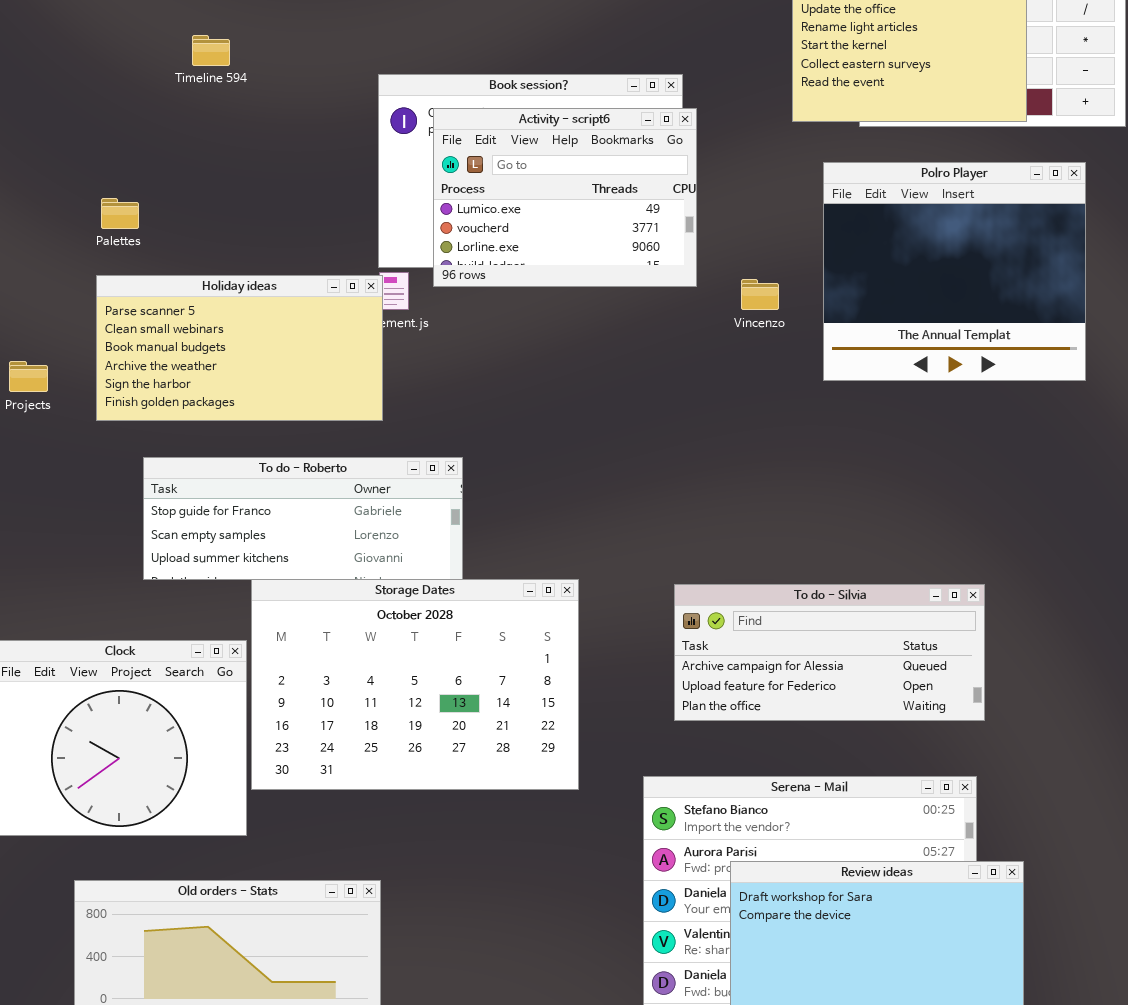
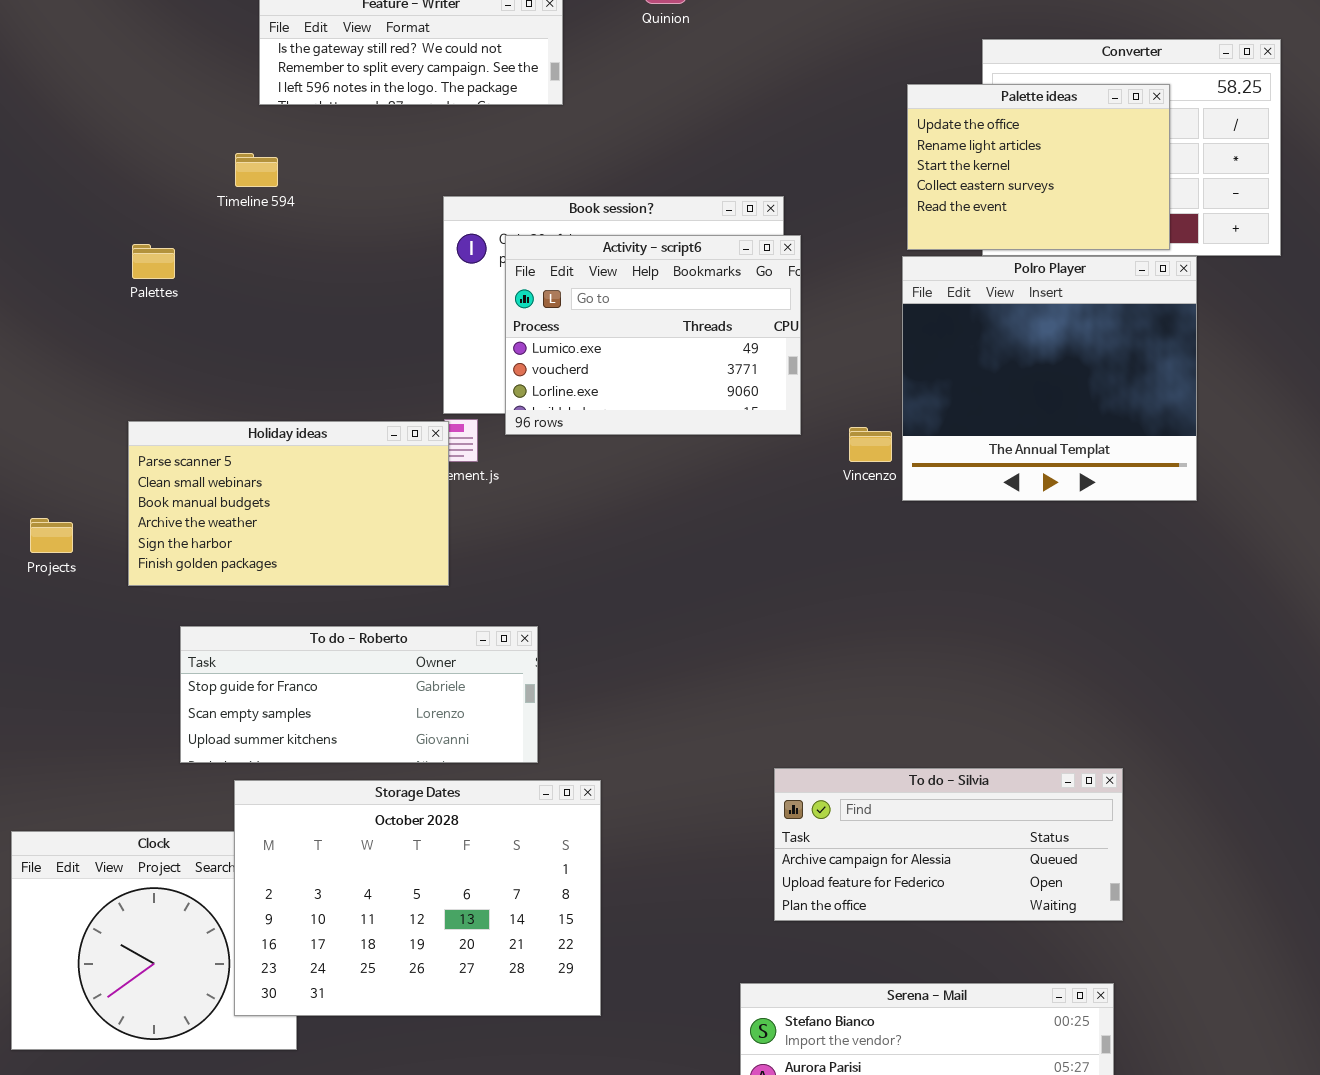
Polro Player: [823,162,1086,381] -> [902,256,1197,501], moved
Palettes: [101,198,139,229] -> [132,244,175,279], moved
Storage Dates: [251,579,579,790] -> [234,780,601,1016], moved

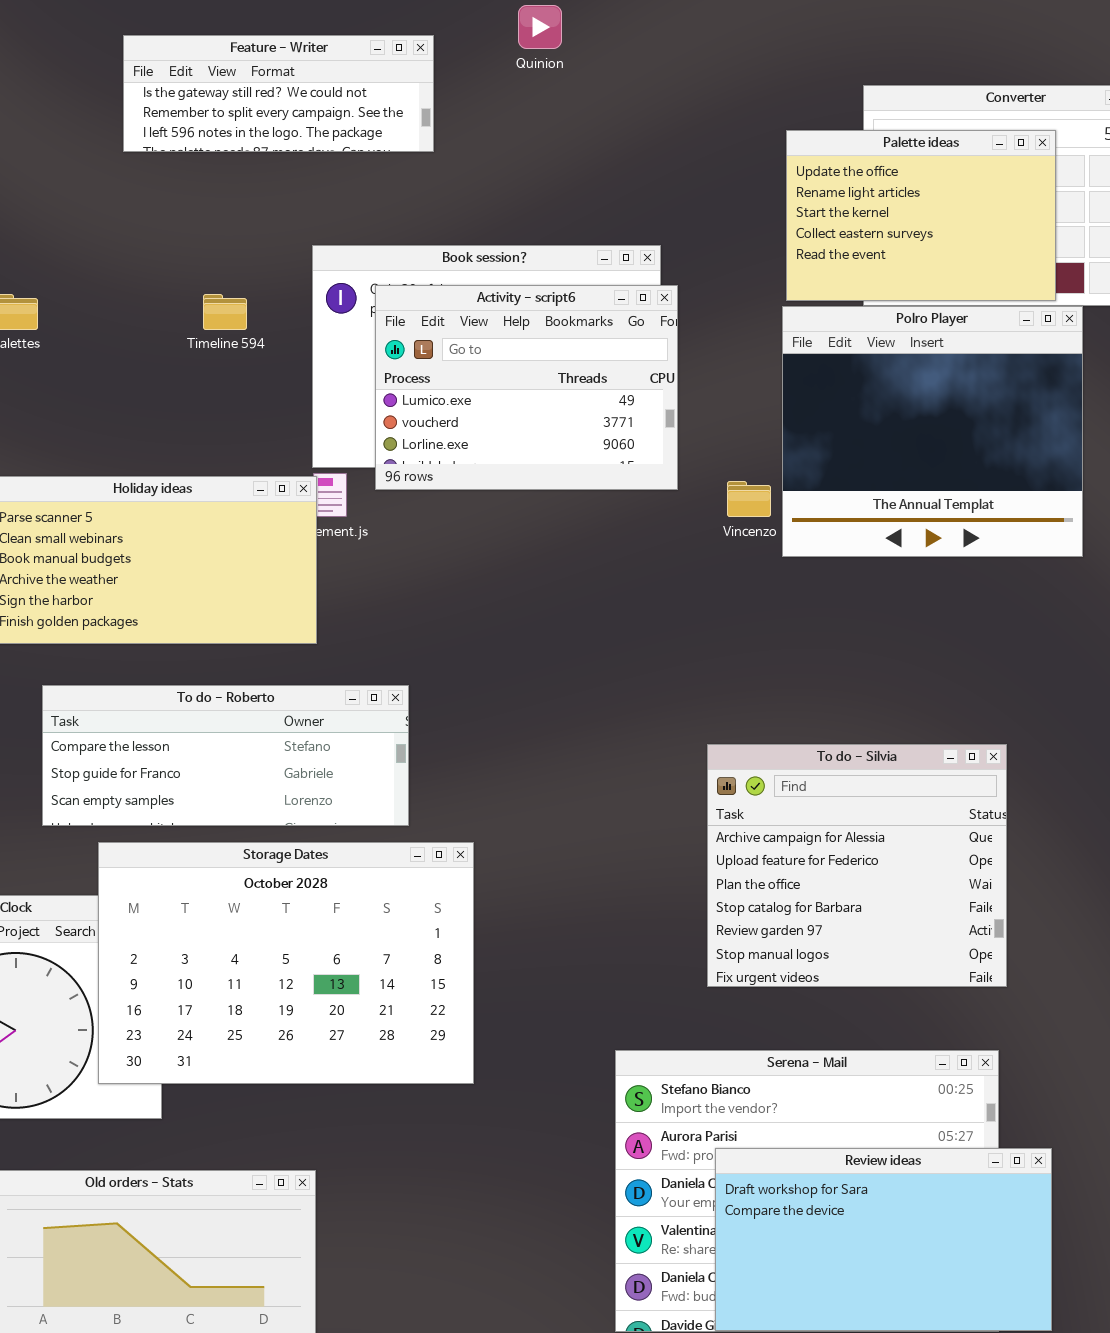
Timeline 594: [235,153,278,187] -> [203,294,247,330], moved
To do - Roberto: [180,626,538,763] -> [42,685,409,826], scrolled up 1 row
To do - Silvia: [774,768,1123,921] -> [707,744,1007,987], resized

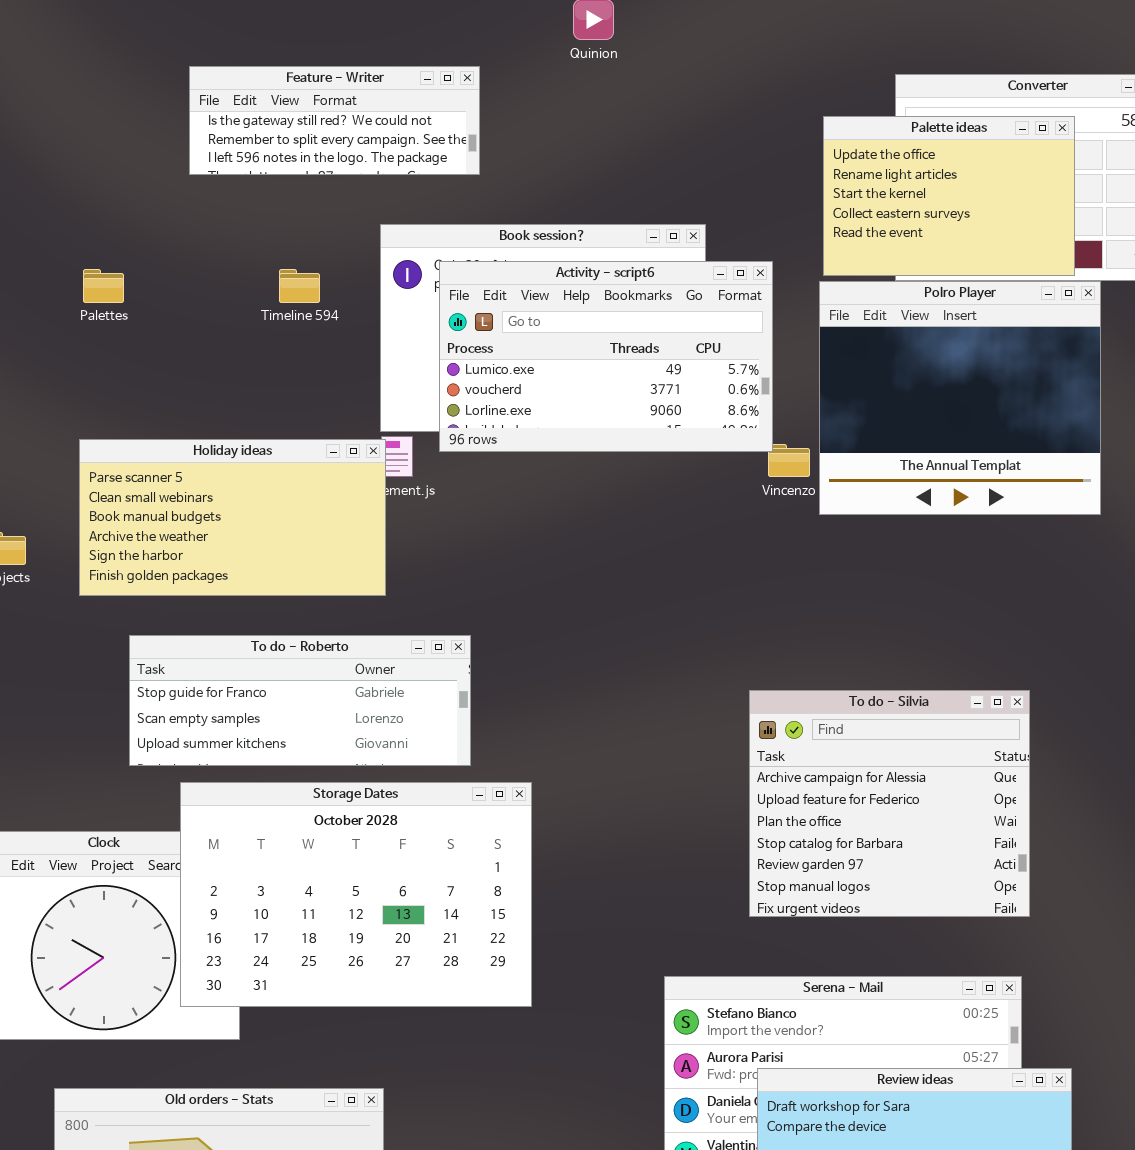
Feature - Writer: [123,35,434,152] -> [189,66,480,175], moved
Activity - script6: [375,285,678,490] -> [439,261,773,452], resized
To do - Roberto: [42,685,409,826] -> [129,635,471,766], scrolled down 1 row

